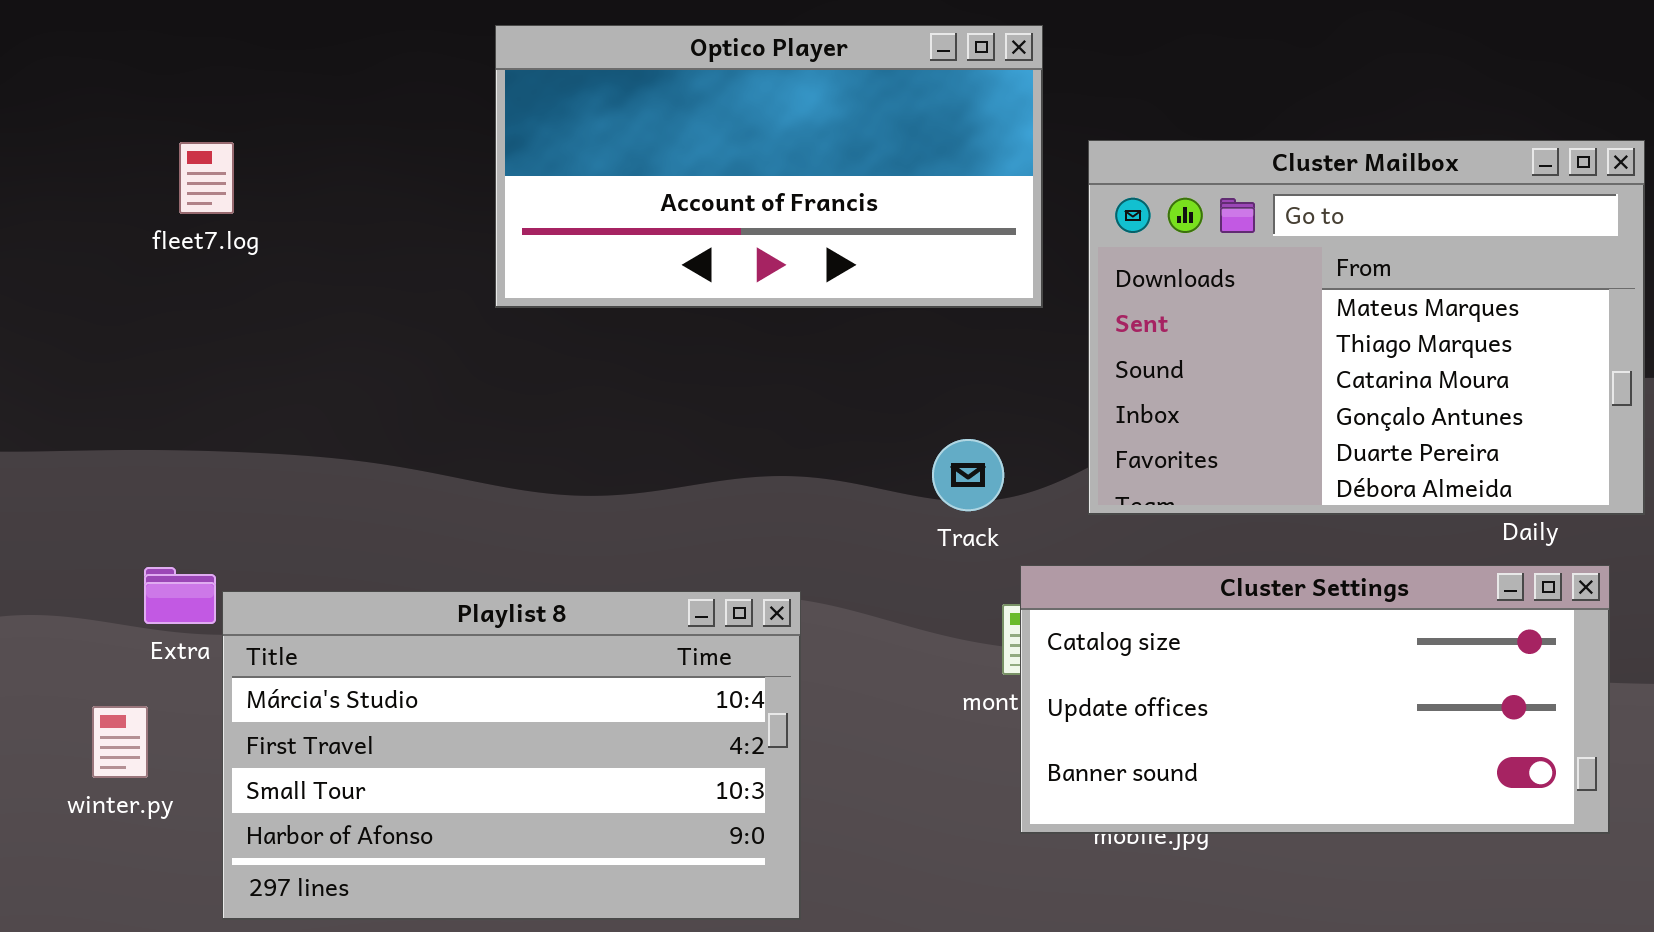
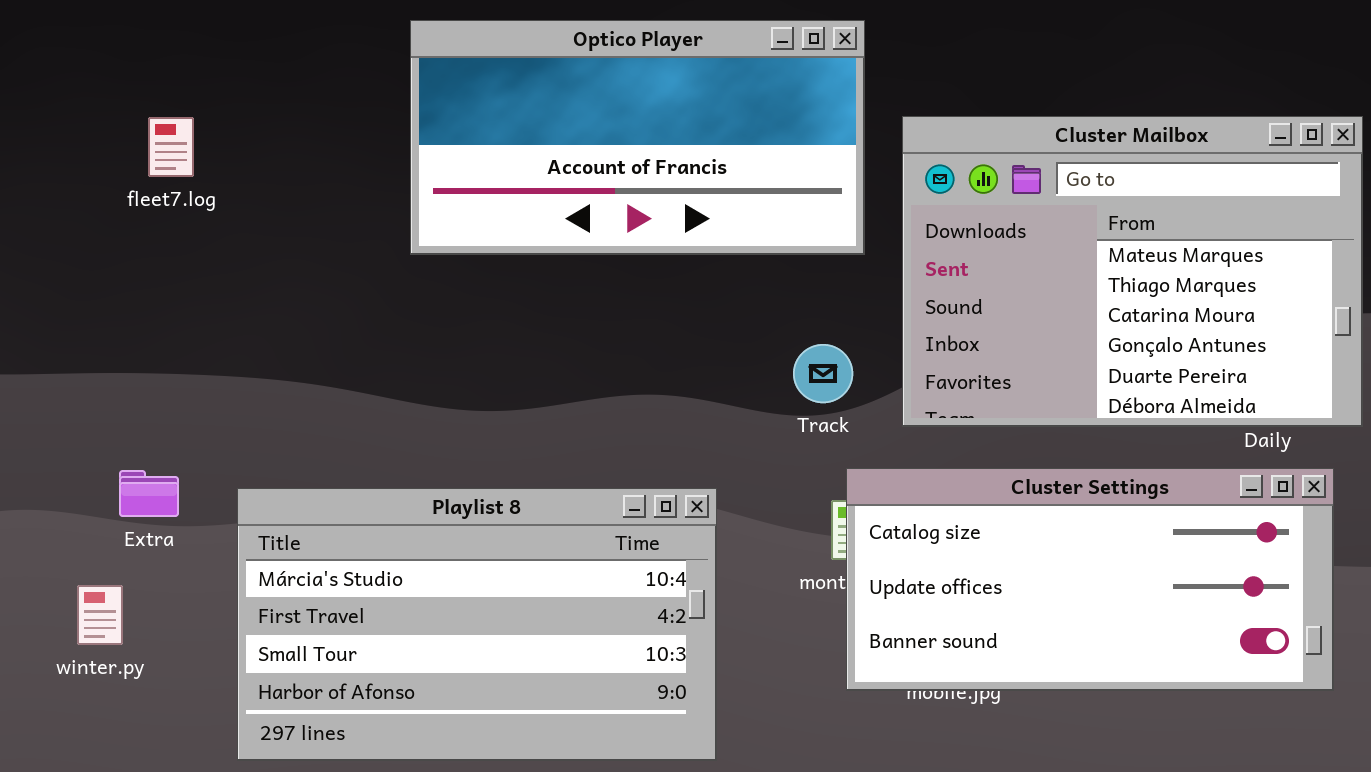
Track: [932,439,1004,511] -> [793,344,853,403], moved
Playlist 8: [222,591,801,920] -> [237,488,717,761], moved

